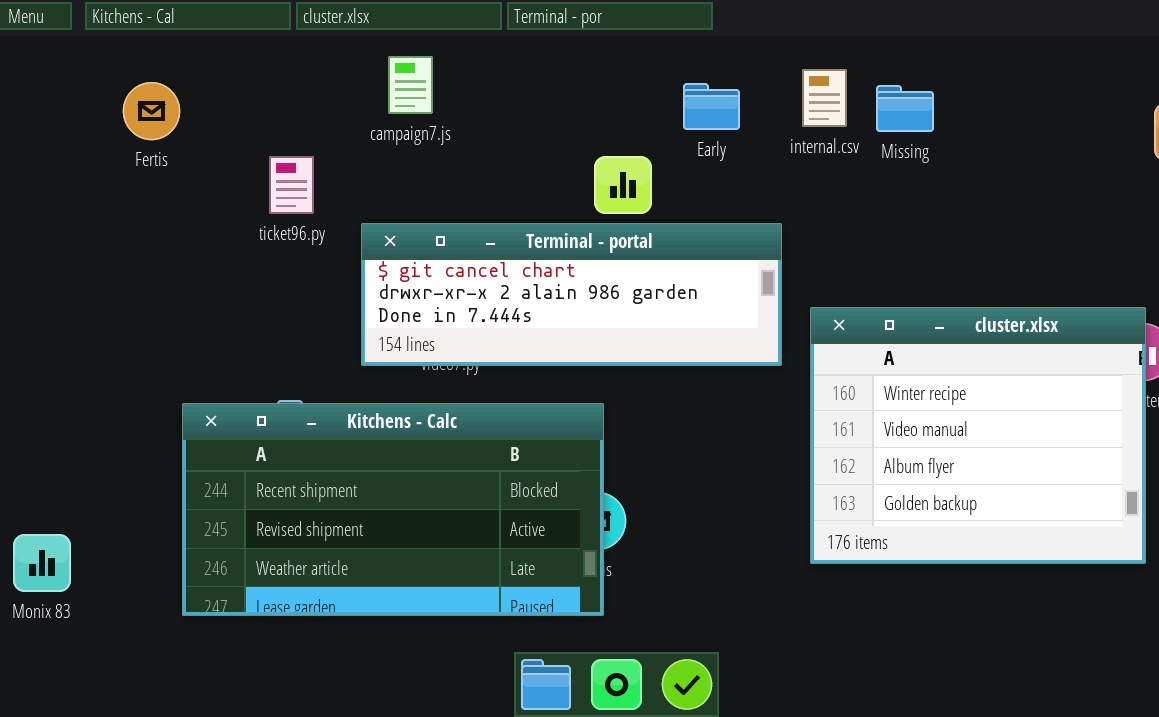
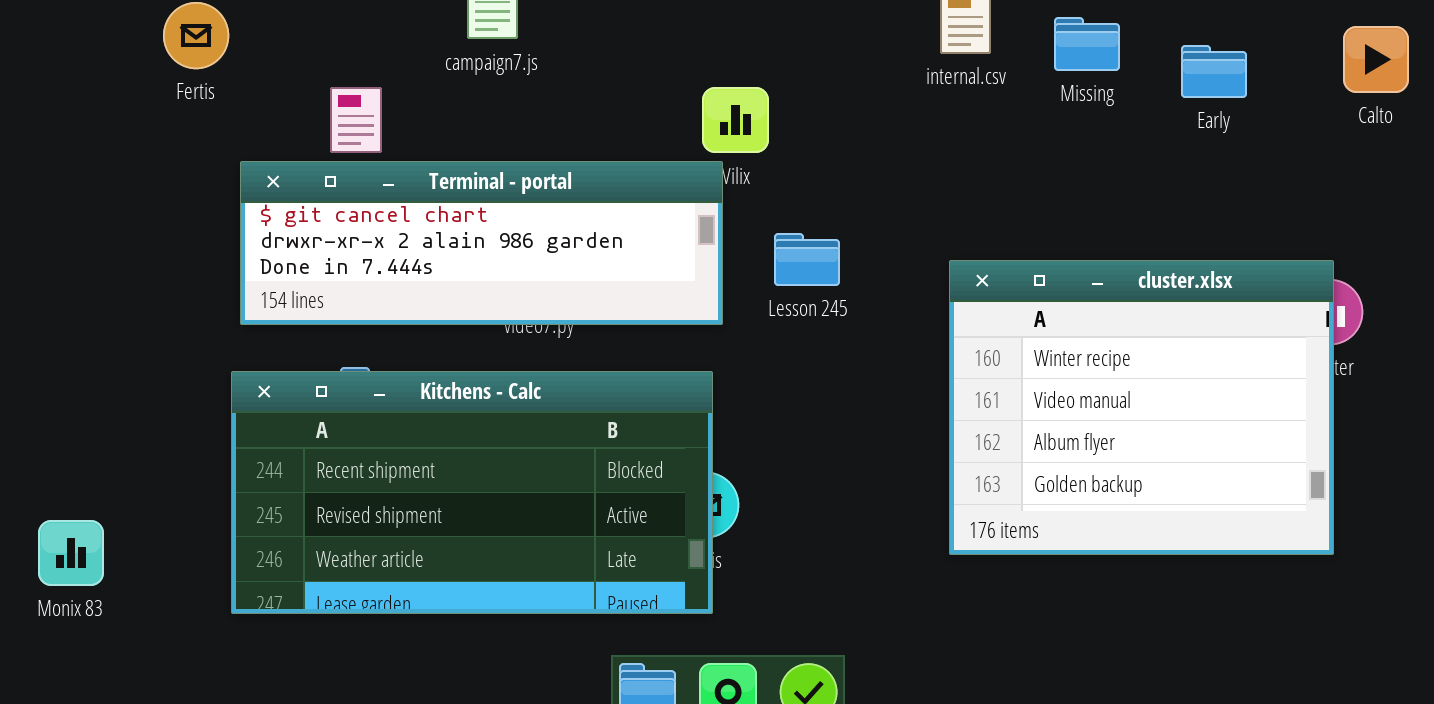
Early: [683,83,740,130] -> [1181,45,1247,98], moved
Missing: [876,85,934,132] -> [1054,17,1120,71], moved
Terminal - portal: [361,223,782,366] -> [240,161,723,325], moved

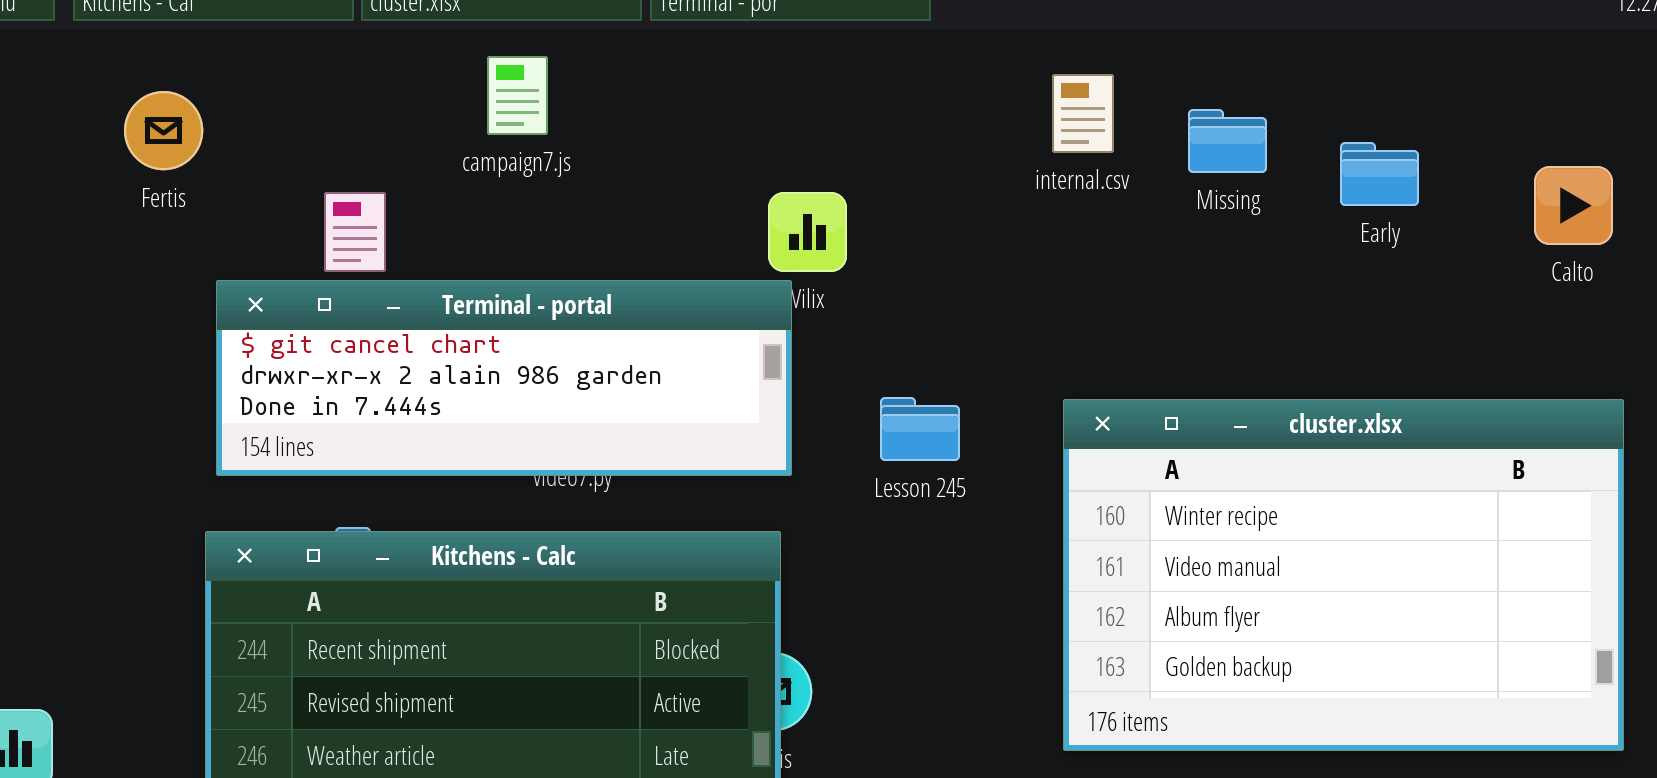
Calto: [1343,26,1409,93] -> [1534,166,1613,245], moved
Lesson 245: [774,233,840,286] -> [880,397,960,461], moved
cluster.xlsx: [949,260,1334,555] -> [1063,399,1624,751], resized

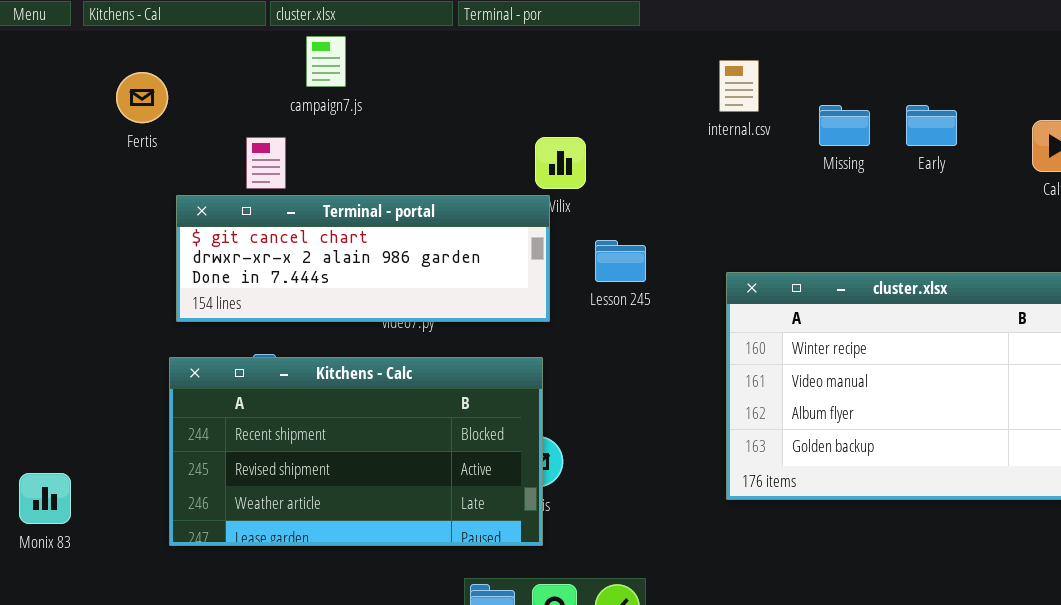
campaign7.js: [487,56,548,135] -> [306,36,346,87], moved
Missing: [1188,109,1267,173] -> [819,105,870,146], moved
Lesson 245: [880,397,960,461] -> [595,240,646,282], moved

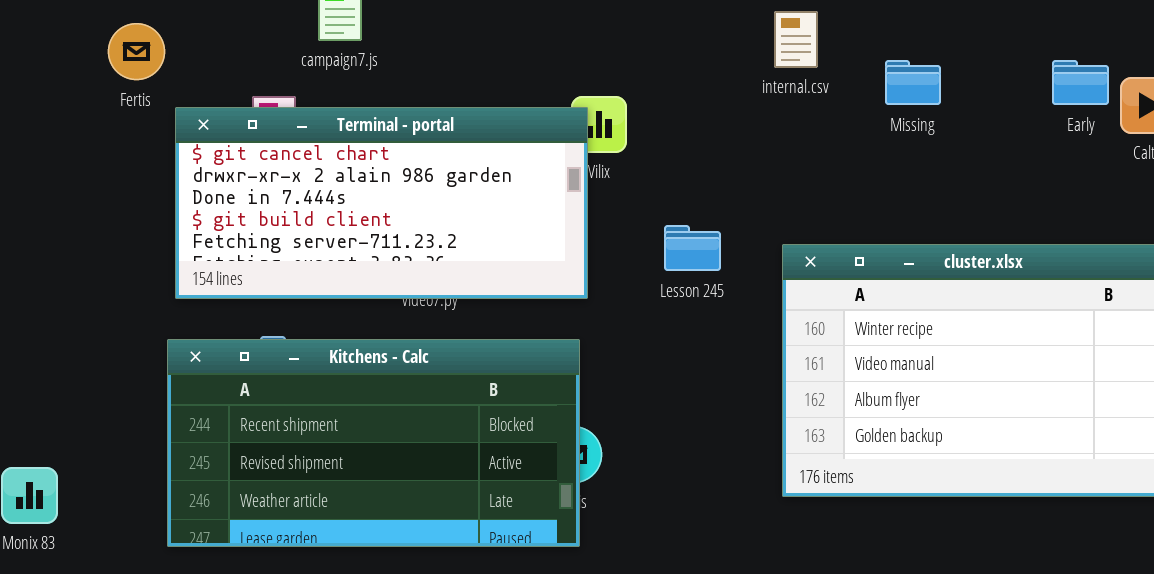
Early: [906,105,957,146] -> [1052,60,1109,105], moved
Terminal - portal: [176,195,550,322] -> [175,107,588,299], resized
Lesson 245: [595,240,646,282] -> [664,225,721,271], moved

